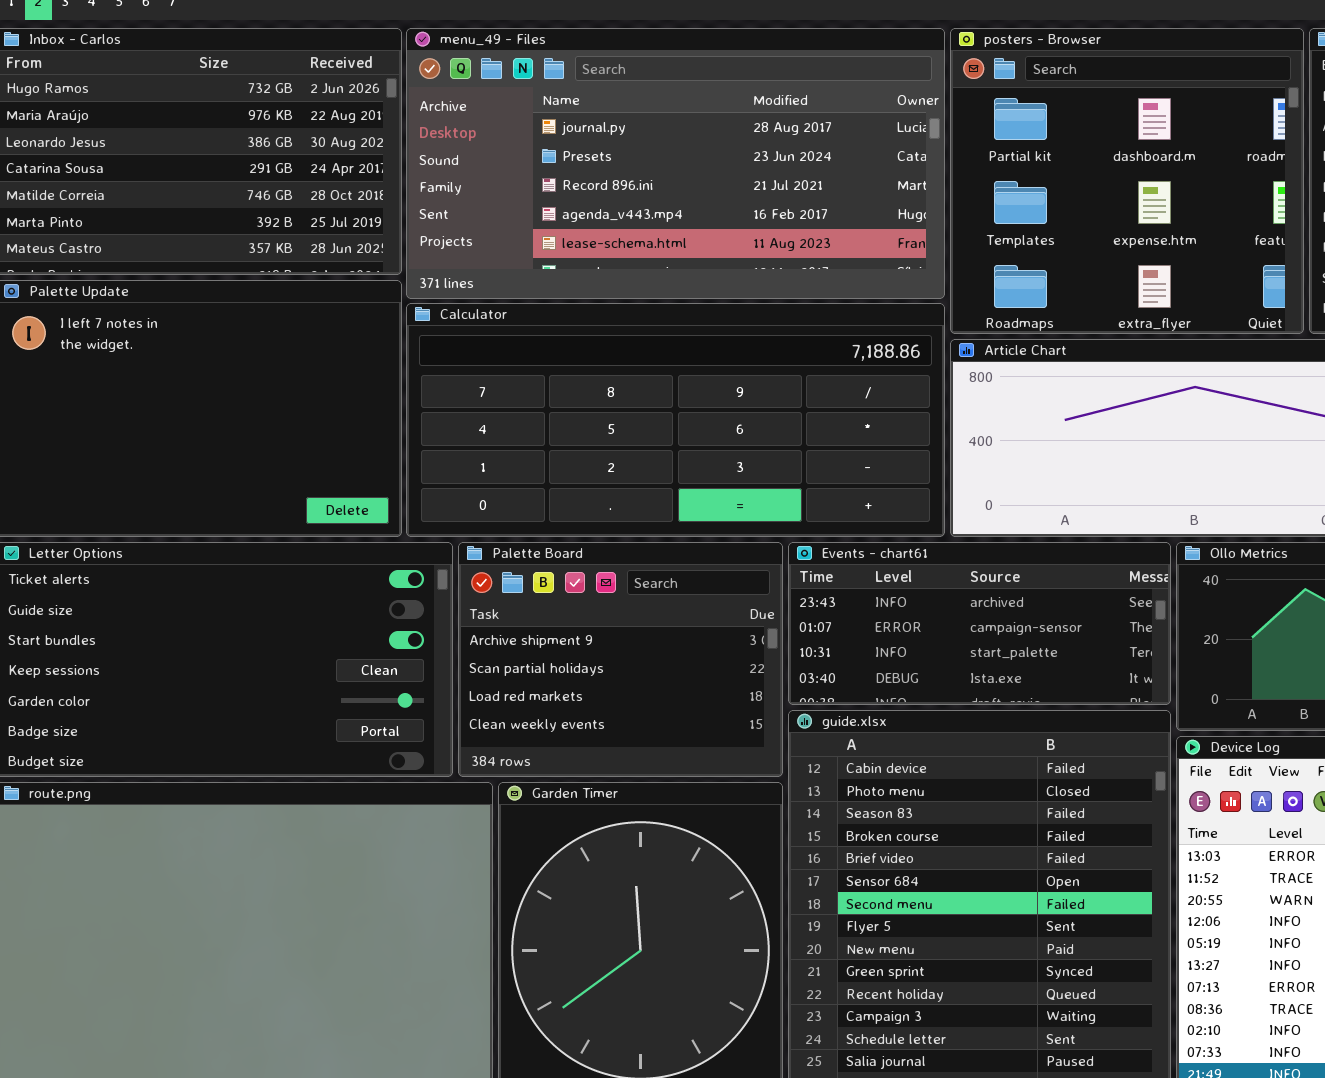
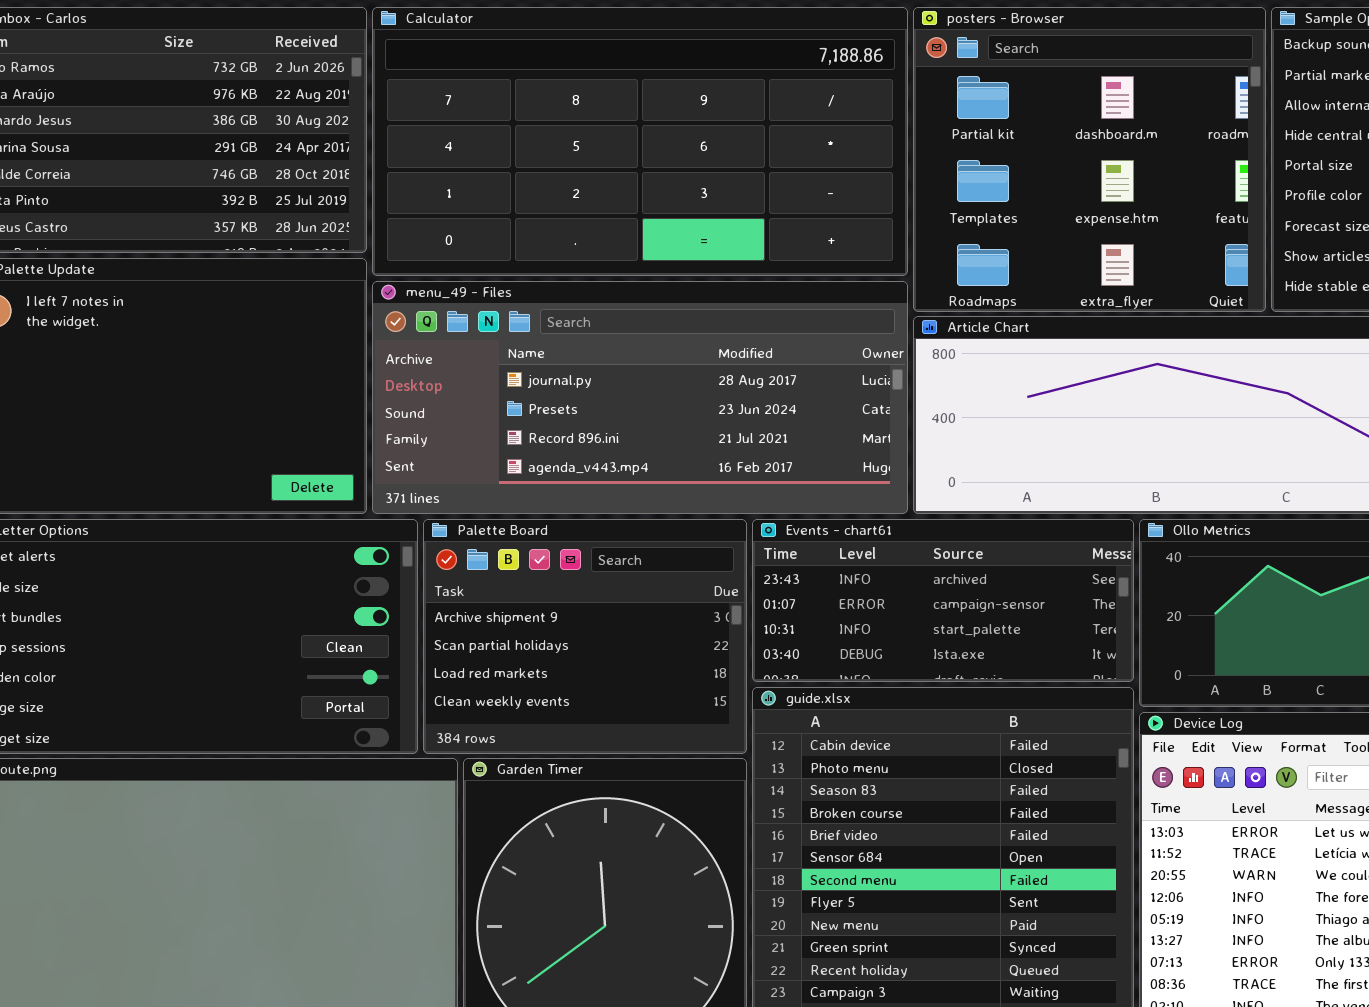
menu_49 - Files: [406,28,945,299] -> [372,281,908,514], moved, resized
Calculator: [406,303,945,537] -> [372,7,908,276], moved, resized

